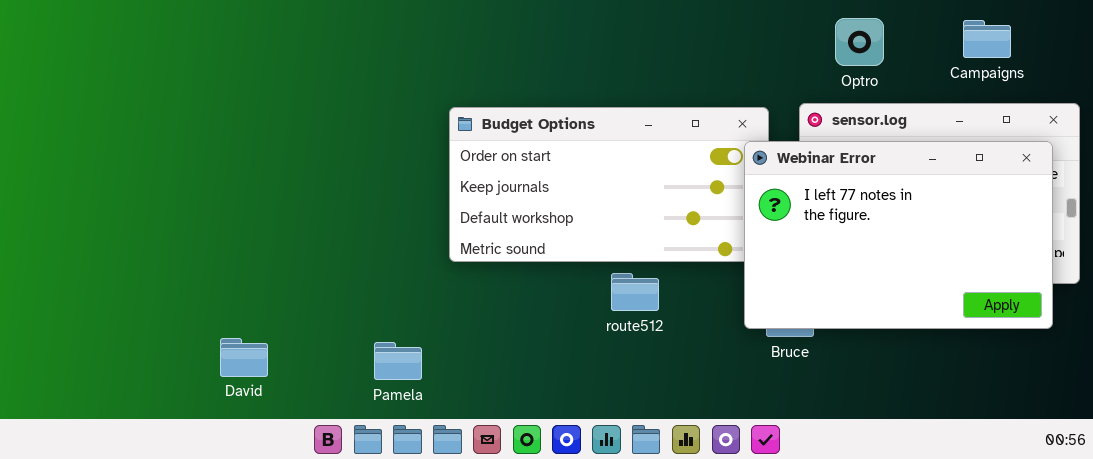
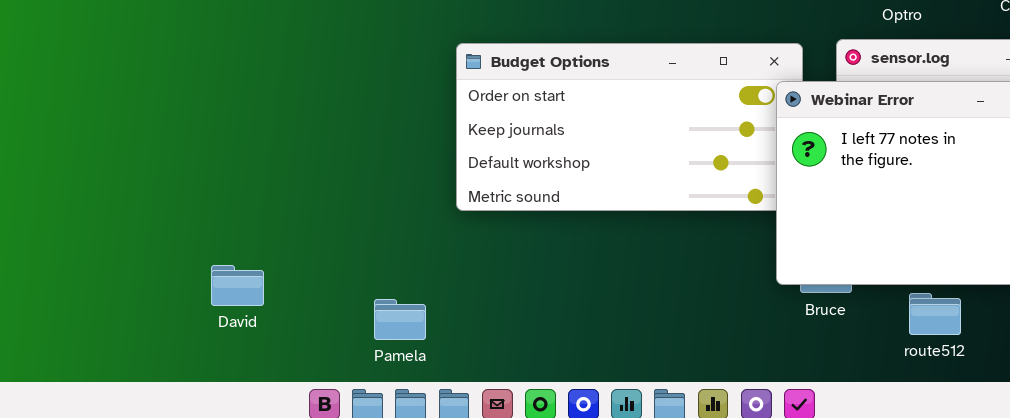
route512: [611,273,659,311] -> [909,293,961,335], moved
David: [220,338,268,377] -> [211,265,264,306], moved

